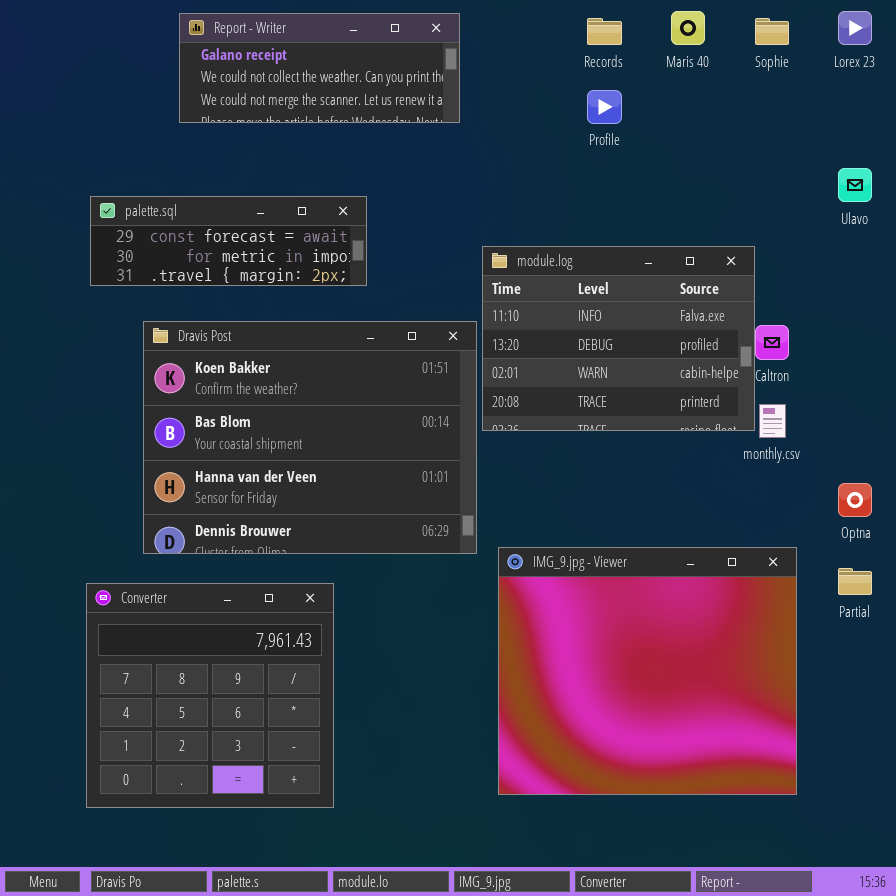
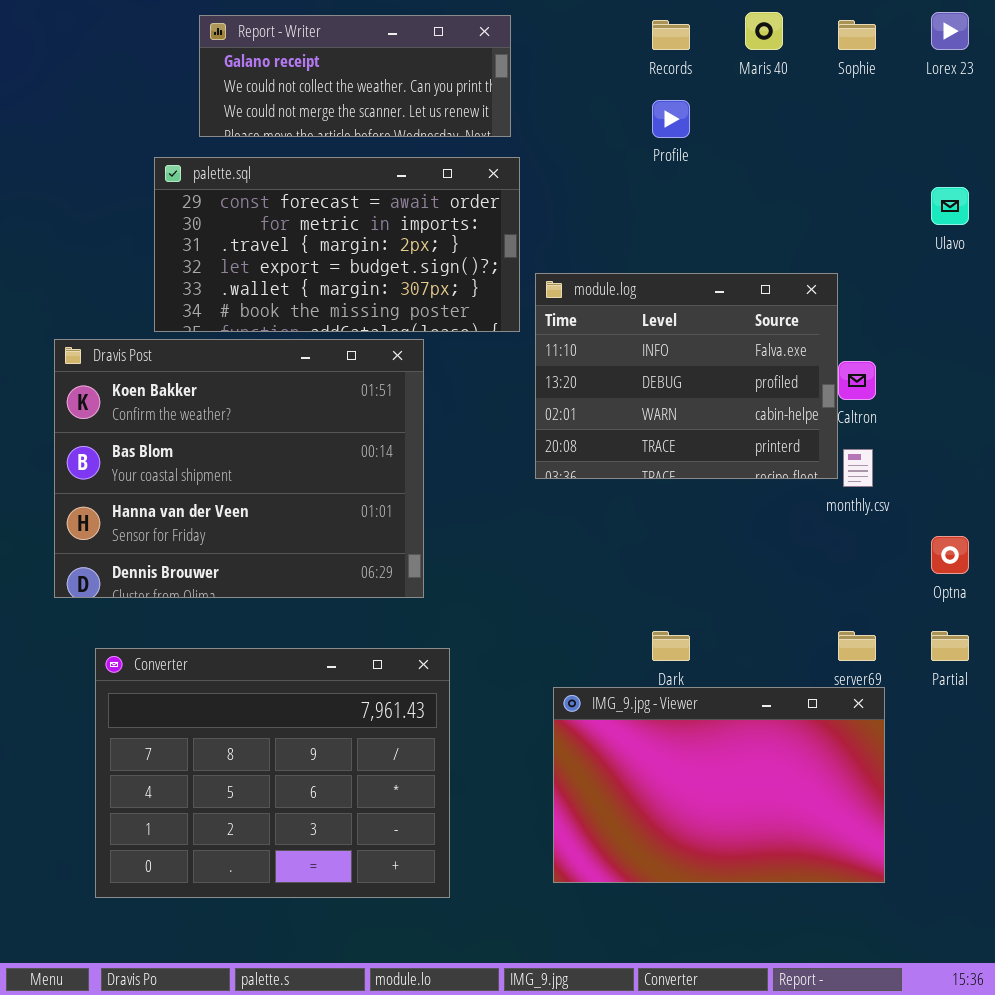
palette.sql: [90,196,367,286] -> [154,157,520,332], moved, resized
Dravis Post: [143,321,477,554] -> [54,339,424,598], moved
IMG_9.jpg - Viewer: [498,547,797,795] -> [553,687,885,883], resized
Converter: [86,583,334,808] -> [95,648,450,898], resized

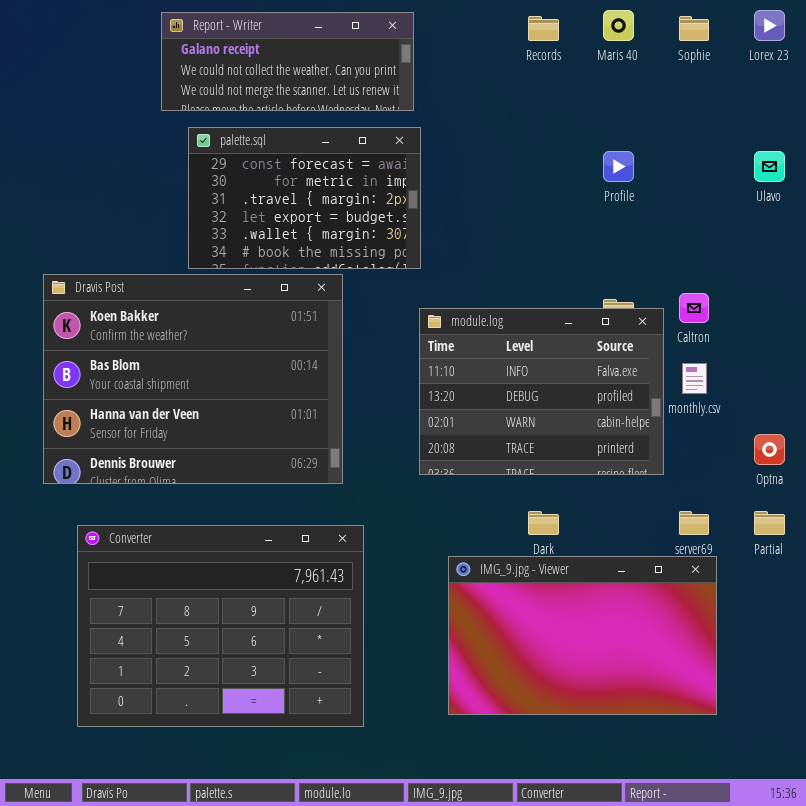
Profile: [652,100,690,138] -> [603,151,634,182], moved
palette.sql: [154,157,520,332] -> [188,127,421,269], resized
module.log: [535,273,838,479] -> [419,308,664,475], moved

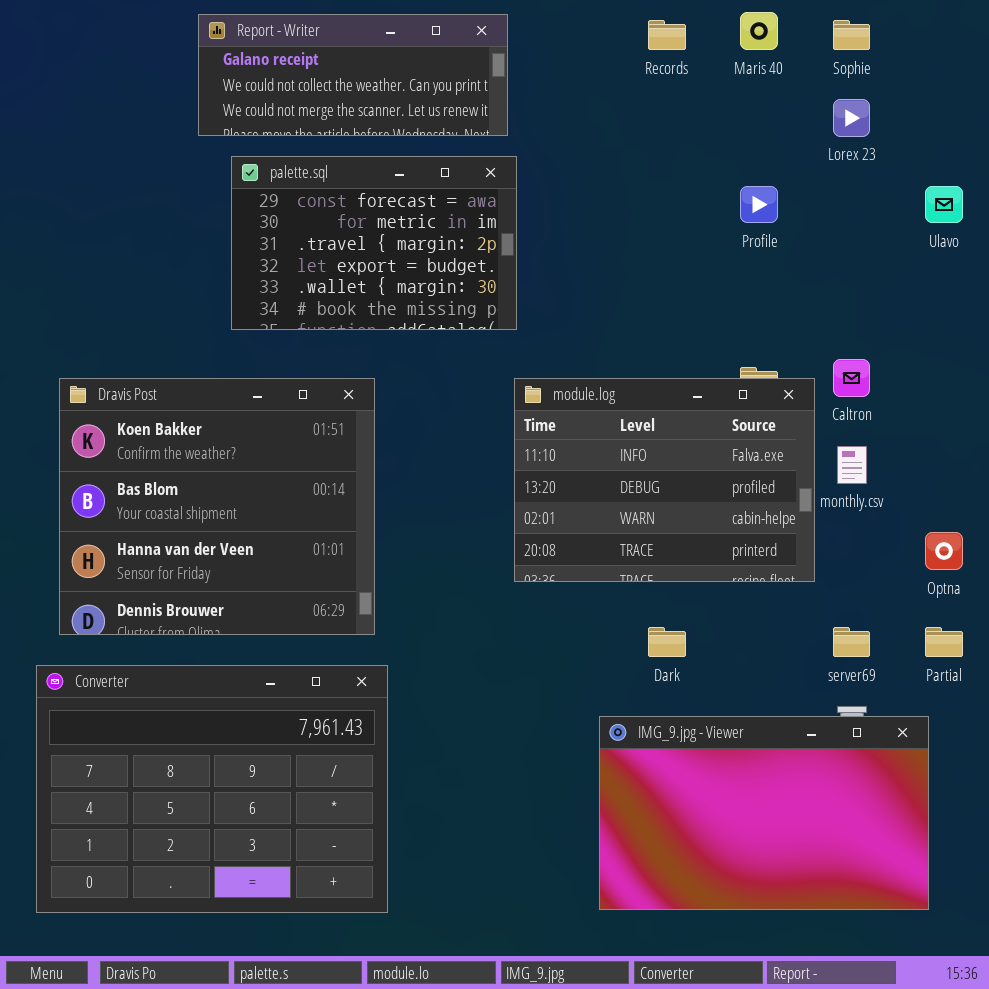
Lorex 23: [754,10,785,41] -> [833,99,870,137], moved
Dravis Post: [43,274,343,484] -> [59,378,375,635], moved, resized
Converter: [77,525,364,727] -> [36,665,388,913], moved
IMG_9.jpg - Viewer: [448,556,717,715] -> [599,716,929,910], moved

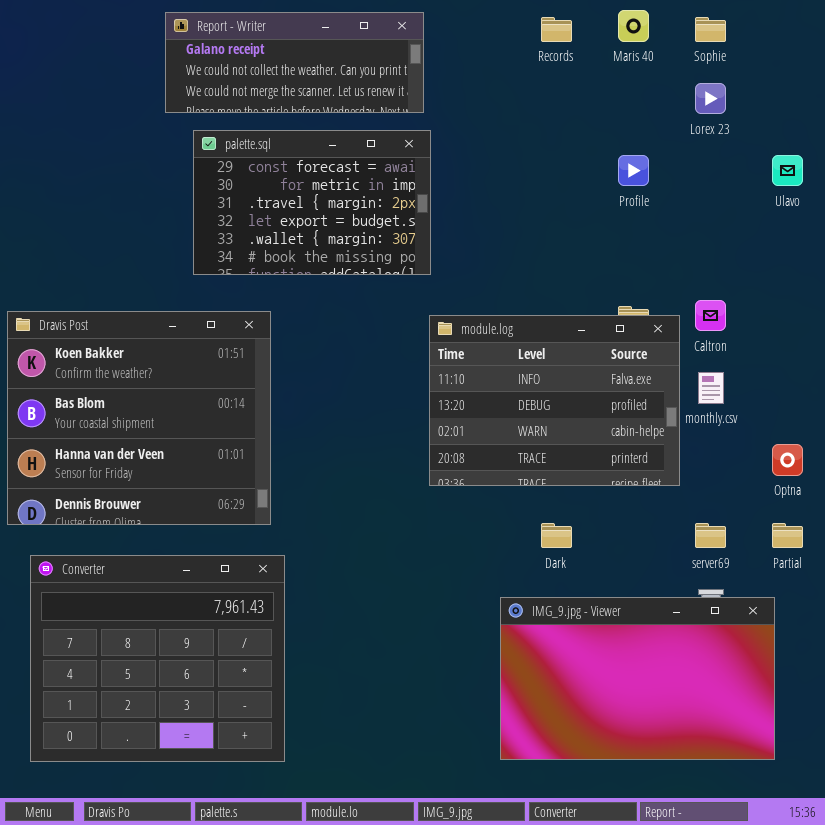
Dravis Post: [59,378,375,635] -> [7,311,271,525], moved
Converter: [36,665,388,913] -> [30,555,285,762], resized

